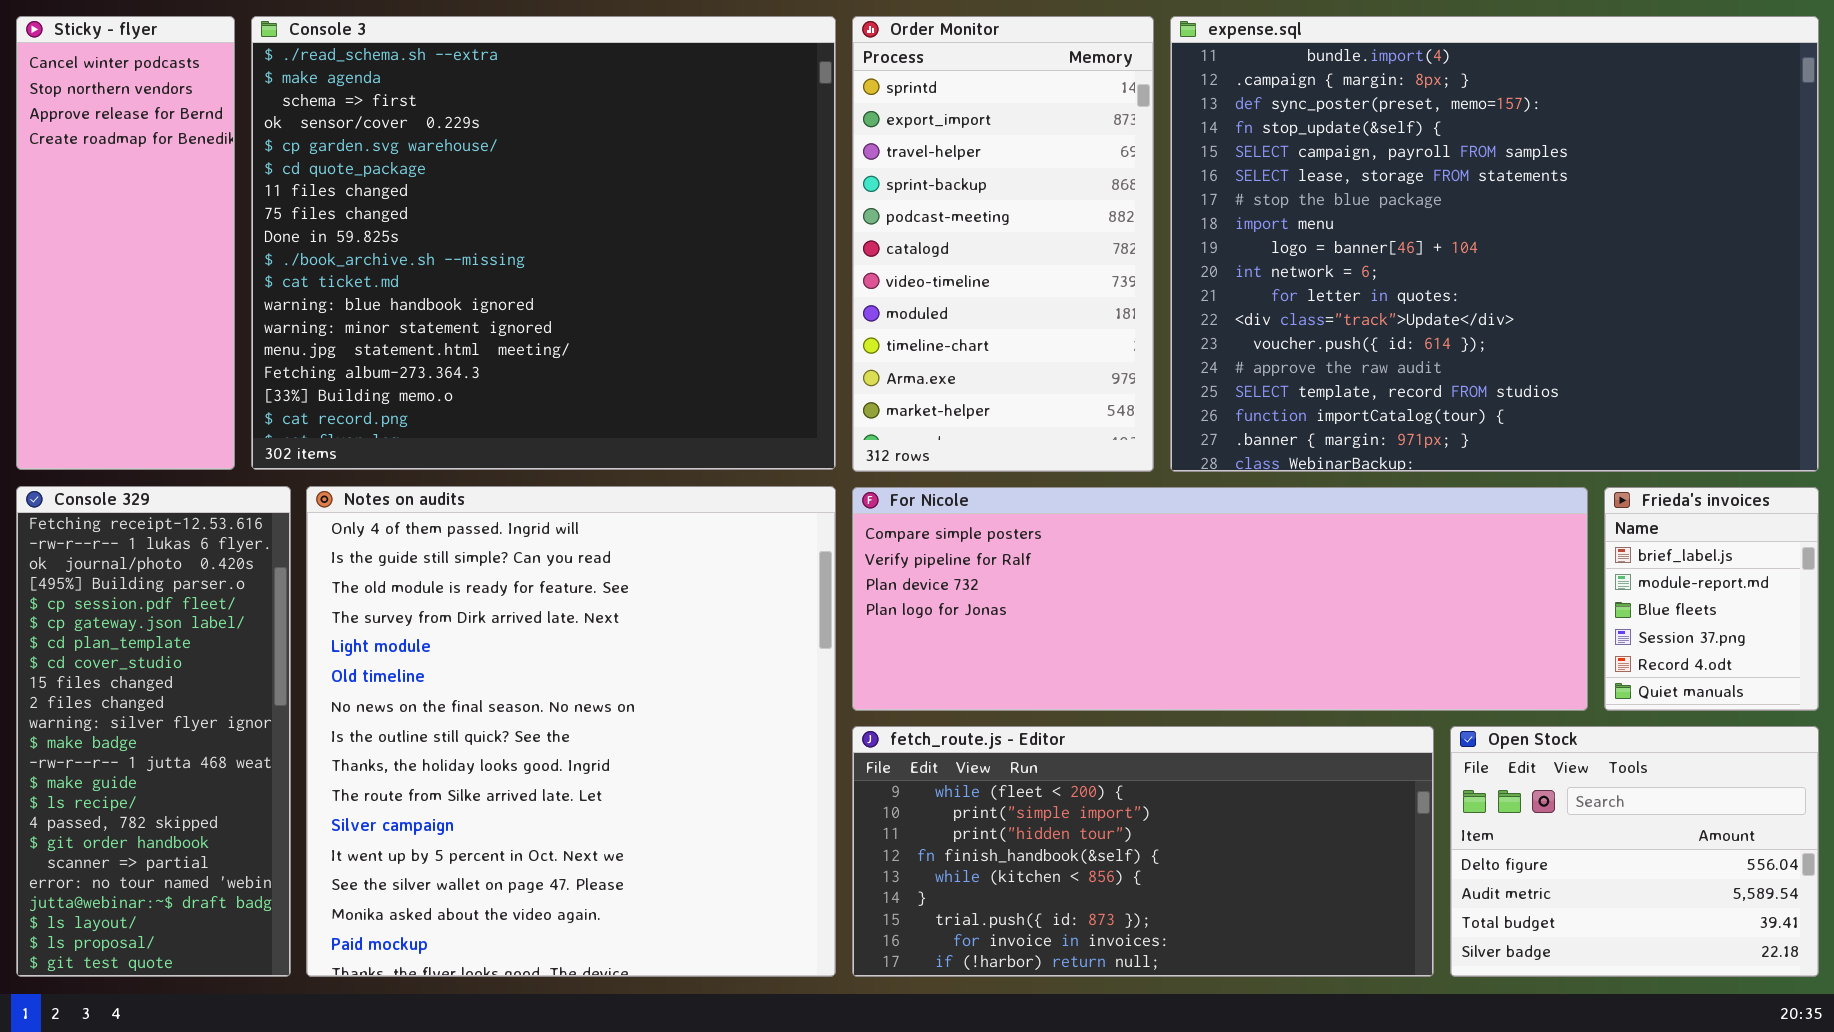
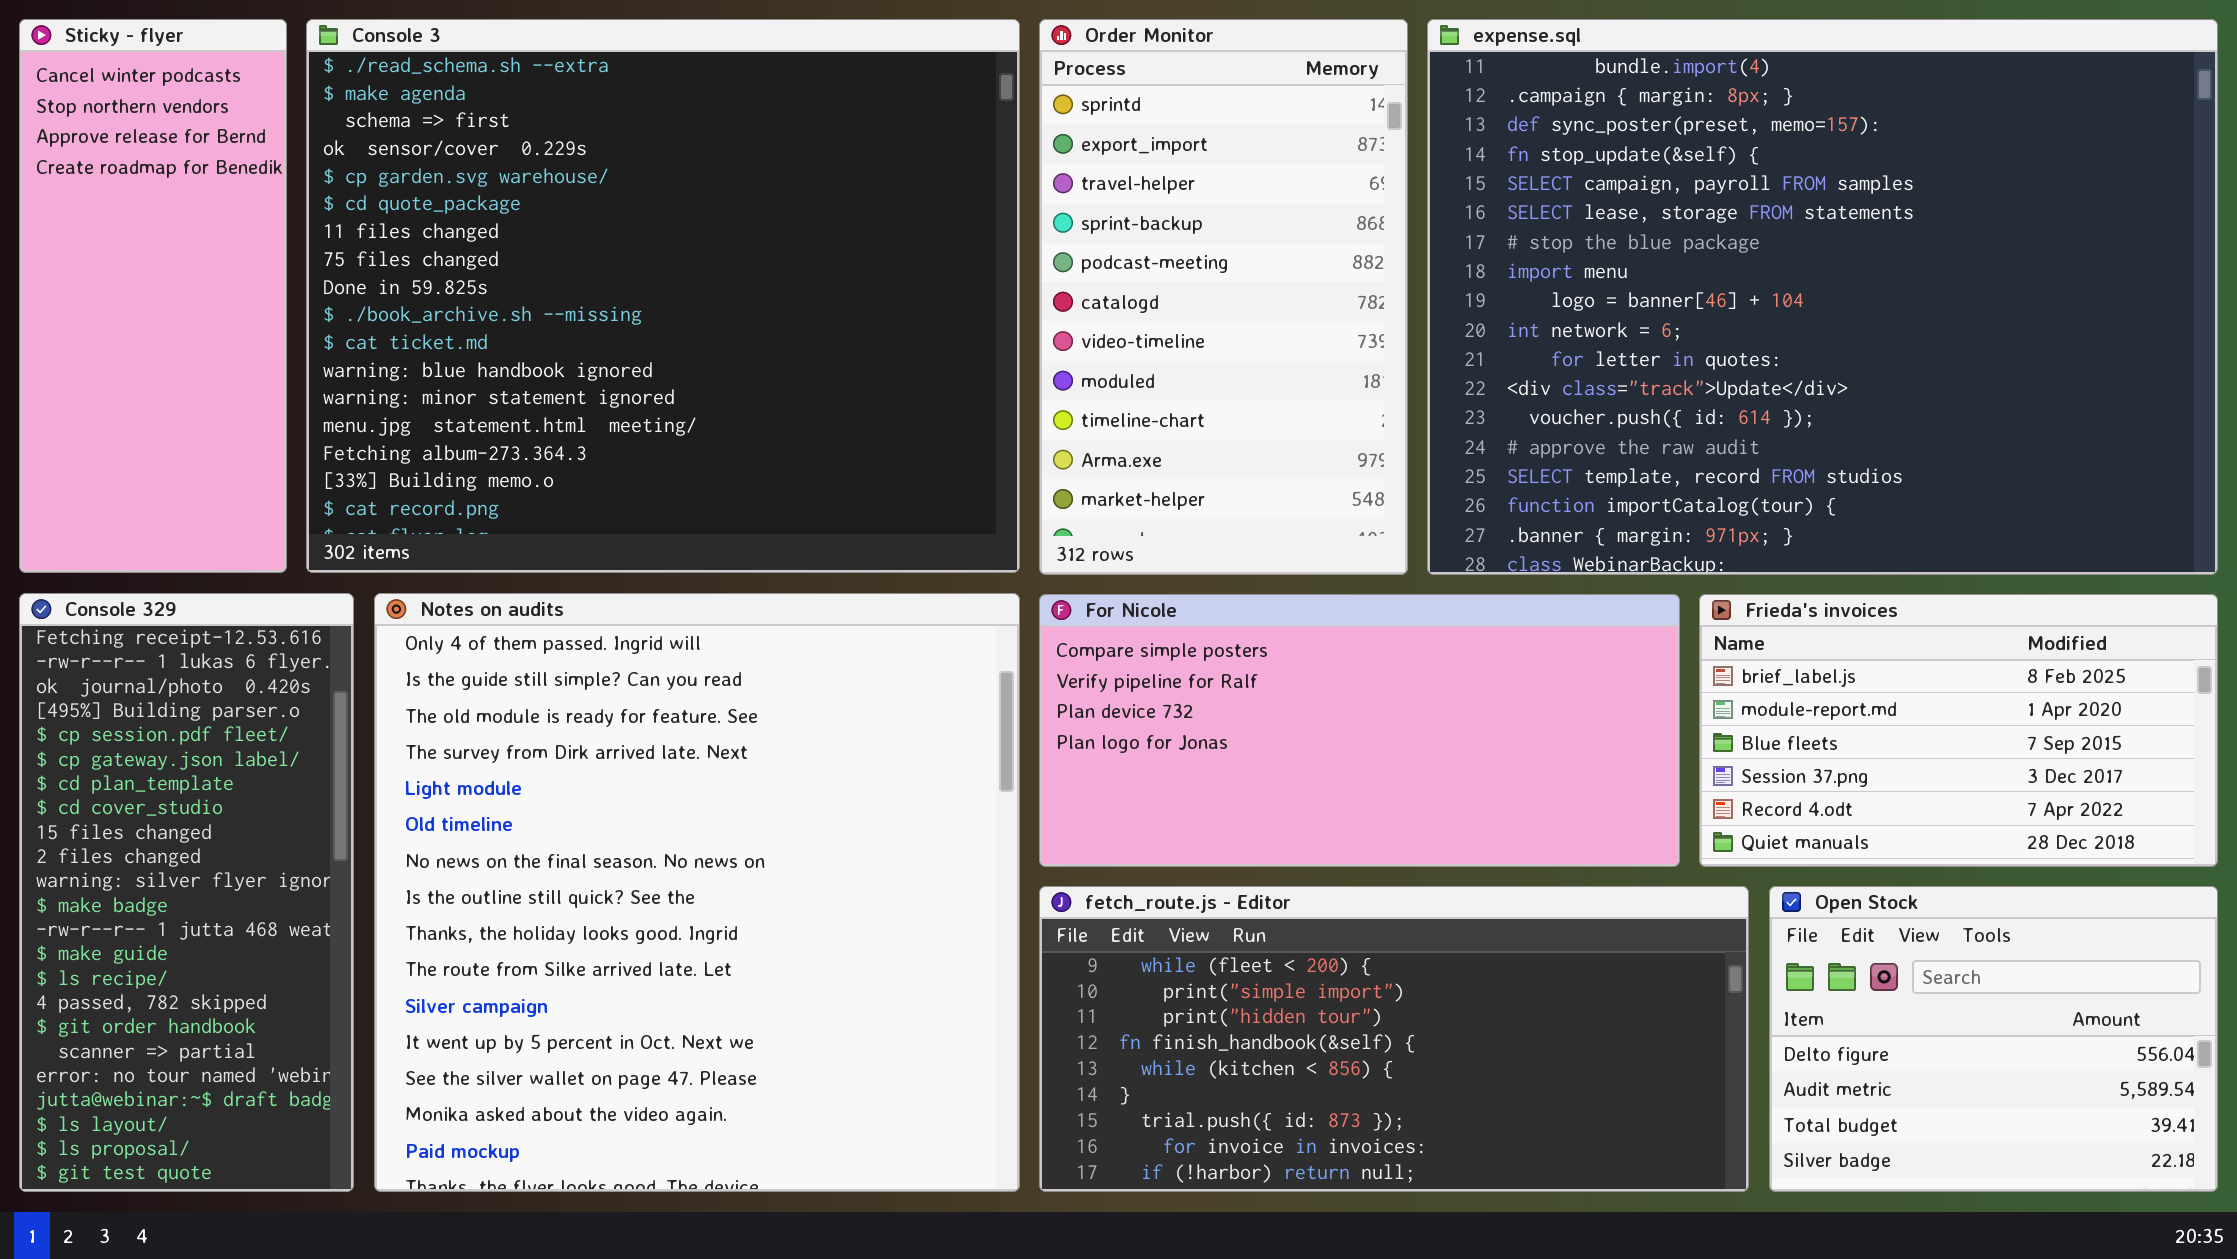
For Nicole: [852,487,1588,711] -> [1039,594,1680,867], resized
Frieda's invoices: [1604,487,1819,711] -> [1699,594,2218,867], resized

